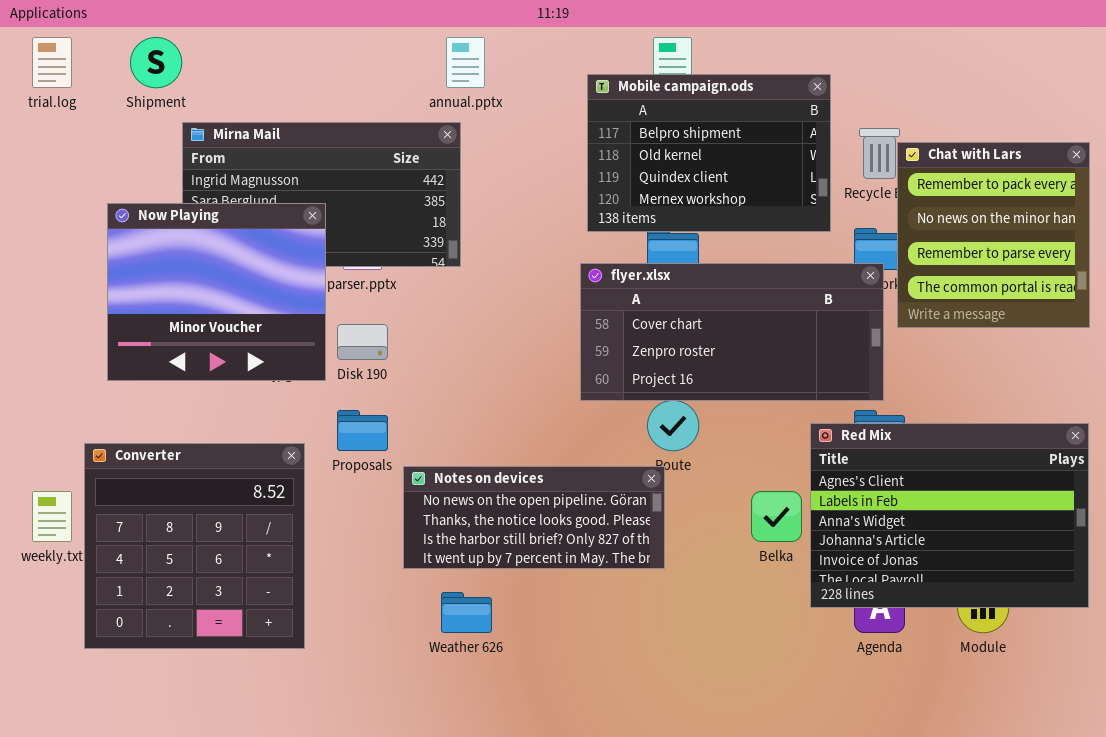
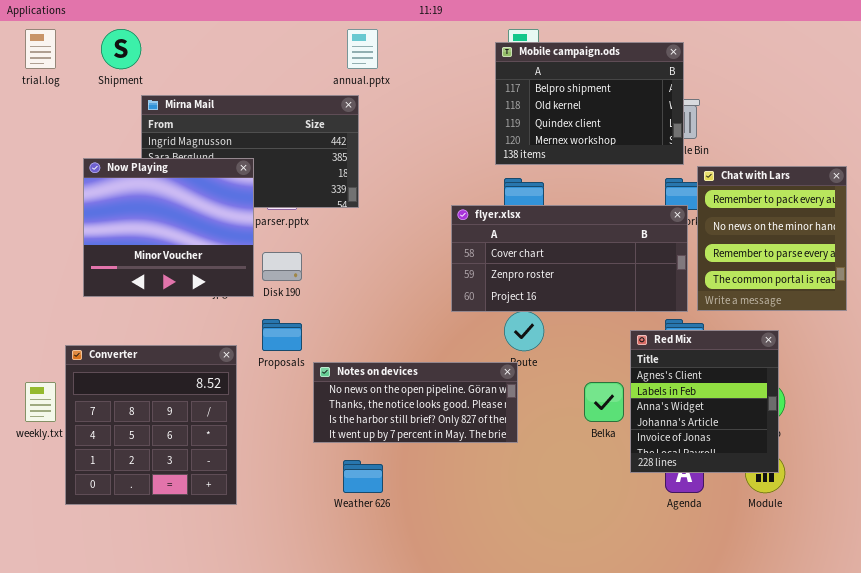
Mobile campaign.ods: [587,74,831,232] -> [495,42,684,165], moved
Chat with Lars: [897,142,1090,328] -> [697,166,847,311], moved
Red Mix: [810,423,1089,608] -> [630,330,779,473], resized

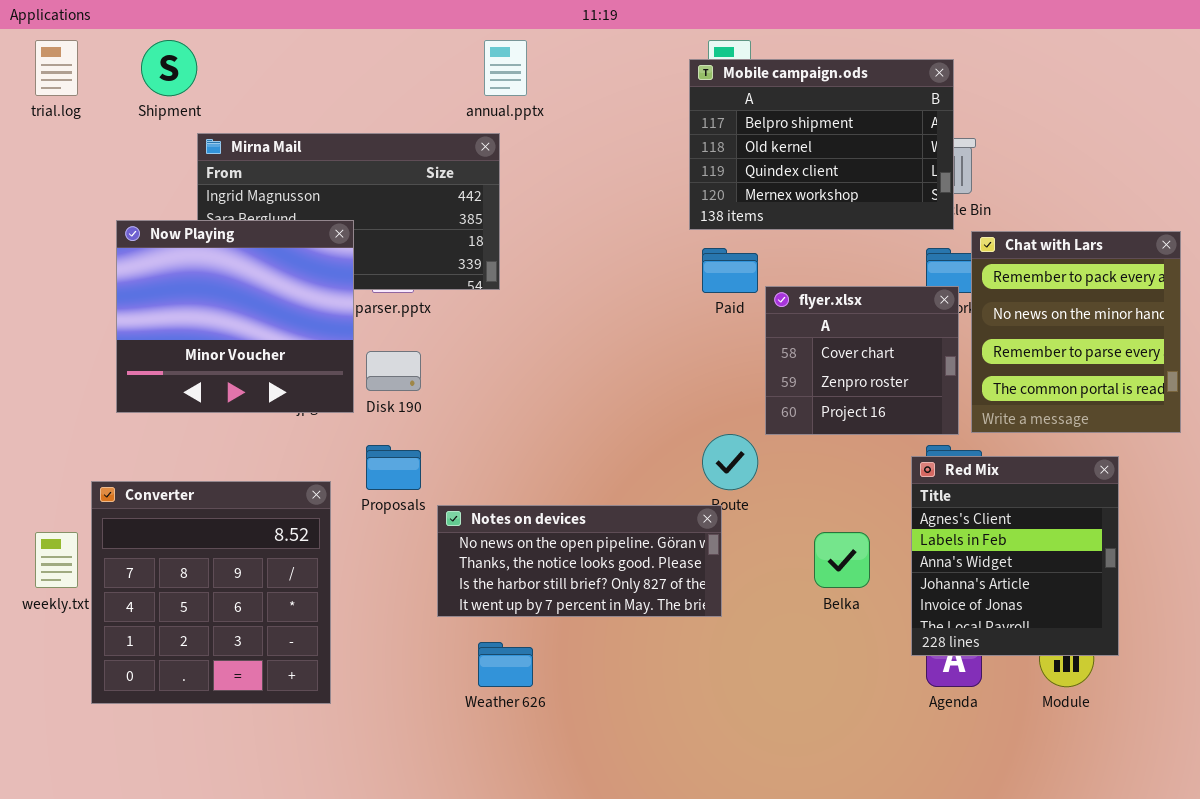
flyer.xlsx: [451,205,688,312] -> [765,286,959,435], resized
Red Mix: [630,330,779,473] -> [911,456,1119,656], moved

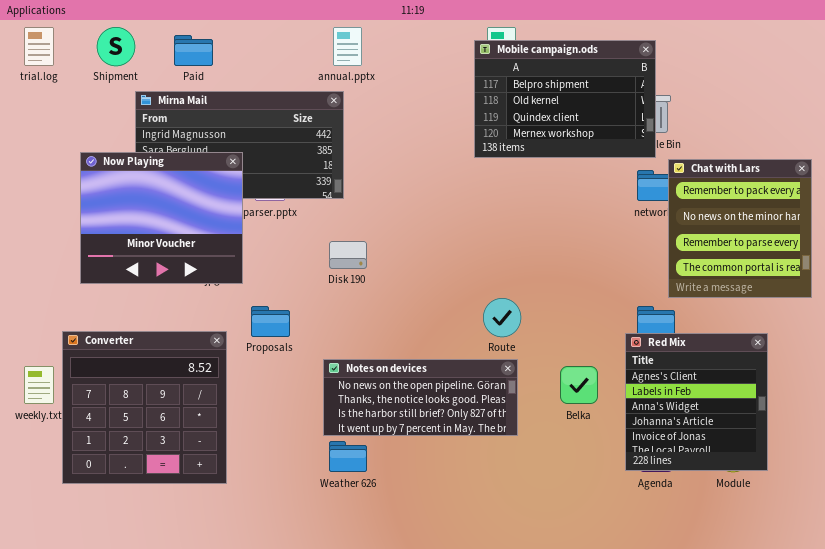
Paid: [702,248,758,293] -> [174,35,213,66], moved
flyer.xlsx: [765,286,959,435] -> none, closed
Disk 190: [366,351,421,391] -> [329,241,367,269], moved
Red Mix: [911,456,1119,656] -> [625,333,768,471], moved
Notes on devices: [437,505,722,617] -> [323,359,518,436], moved

